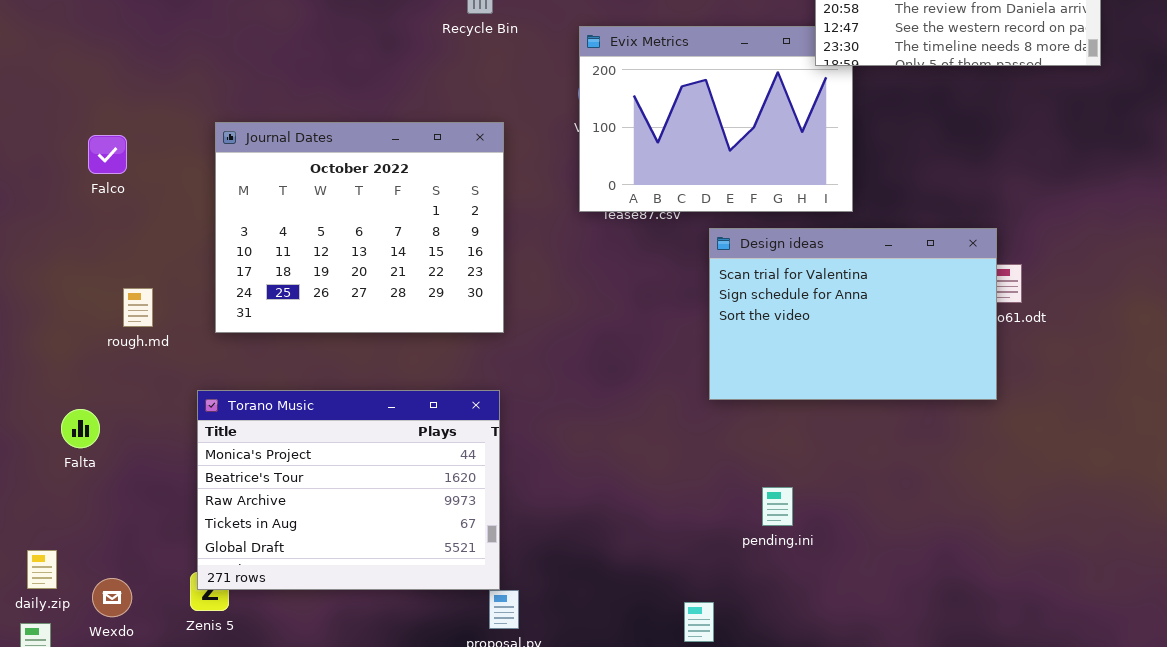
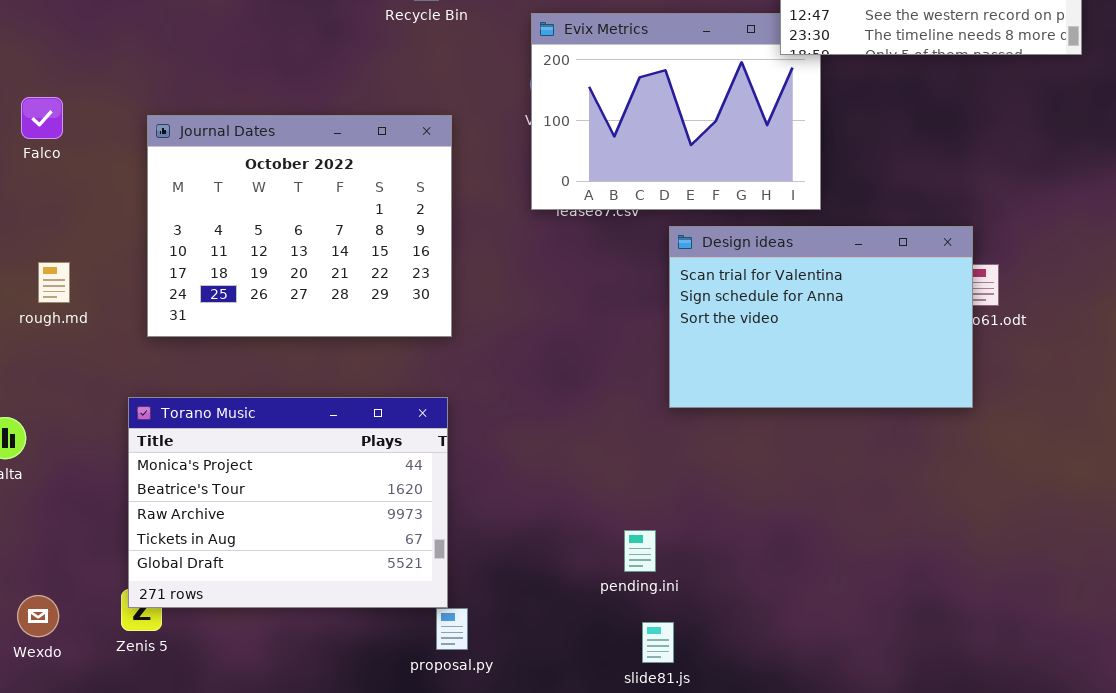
Falco: [88,135,127,174] -> [21,97,63,139], moved
rough.md: [123,288,153,327] -> [38,262,70,303], moved
pending.ini: [762,487,793,526] -> [624,530,656,572], moved

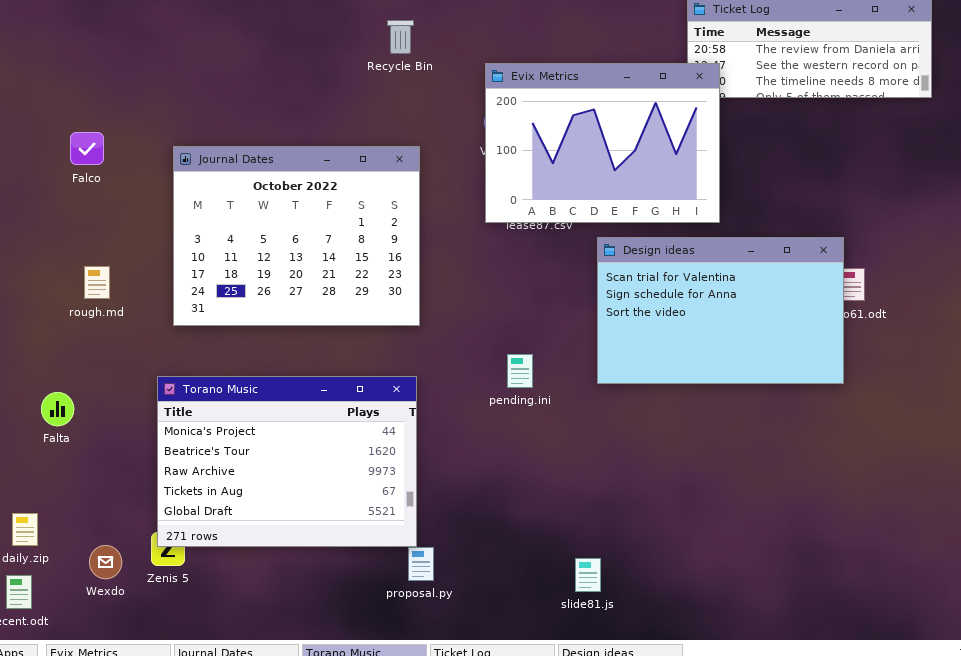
Evix Metrics: [531,13,821,210] -> [485,63,720,223], raised
pending.ini: [624,530,656,572] -> [507,354,533,388], moved
Wexdo: [17,595,59,637] -> [89,545,122,579], moved

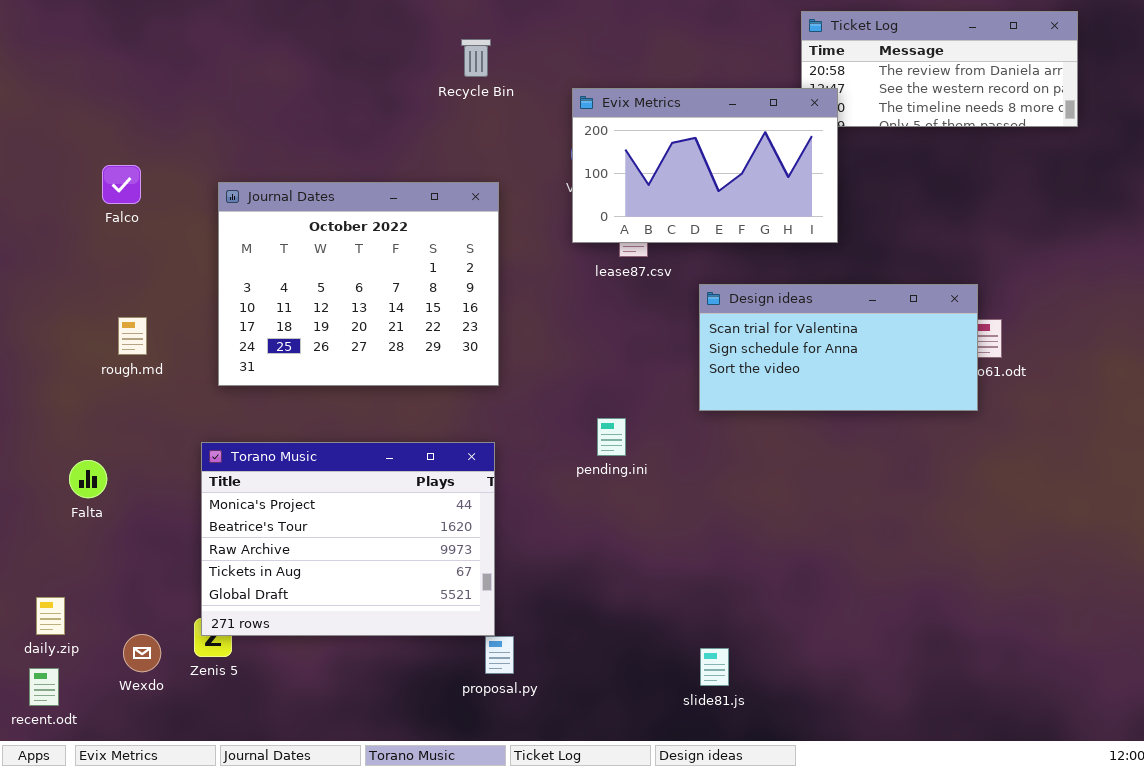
Evix Metrics: [485,63,720,223] -> [572,88,838,243], resized
Design ideas: [597,237,844,384] -> [699,284,978,411], resized
slide81.js: [575,558,601,592] -> [700,648,729,686], moved

